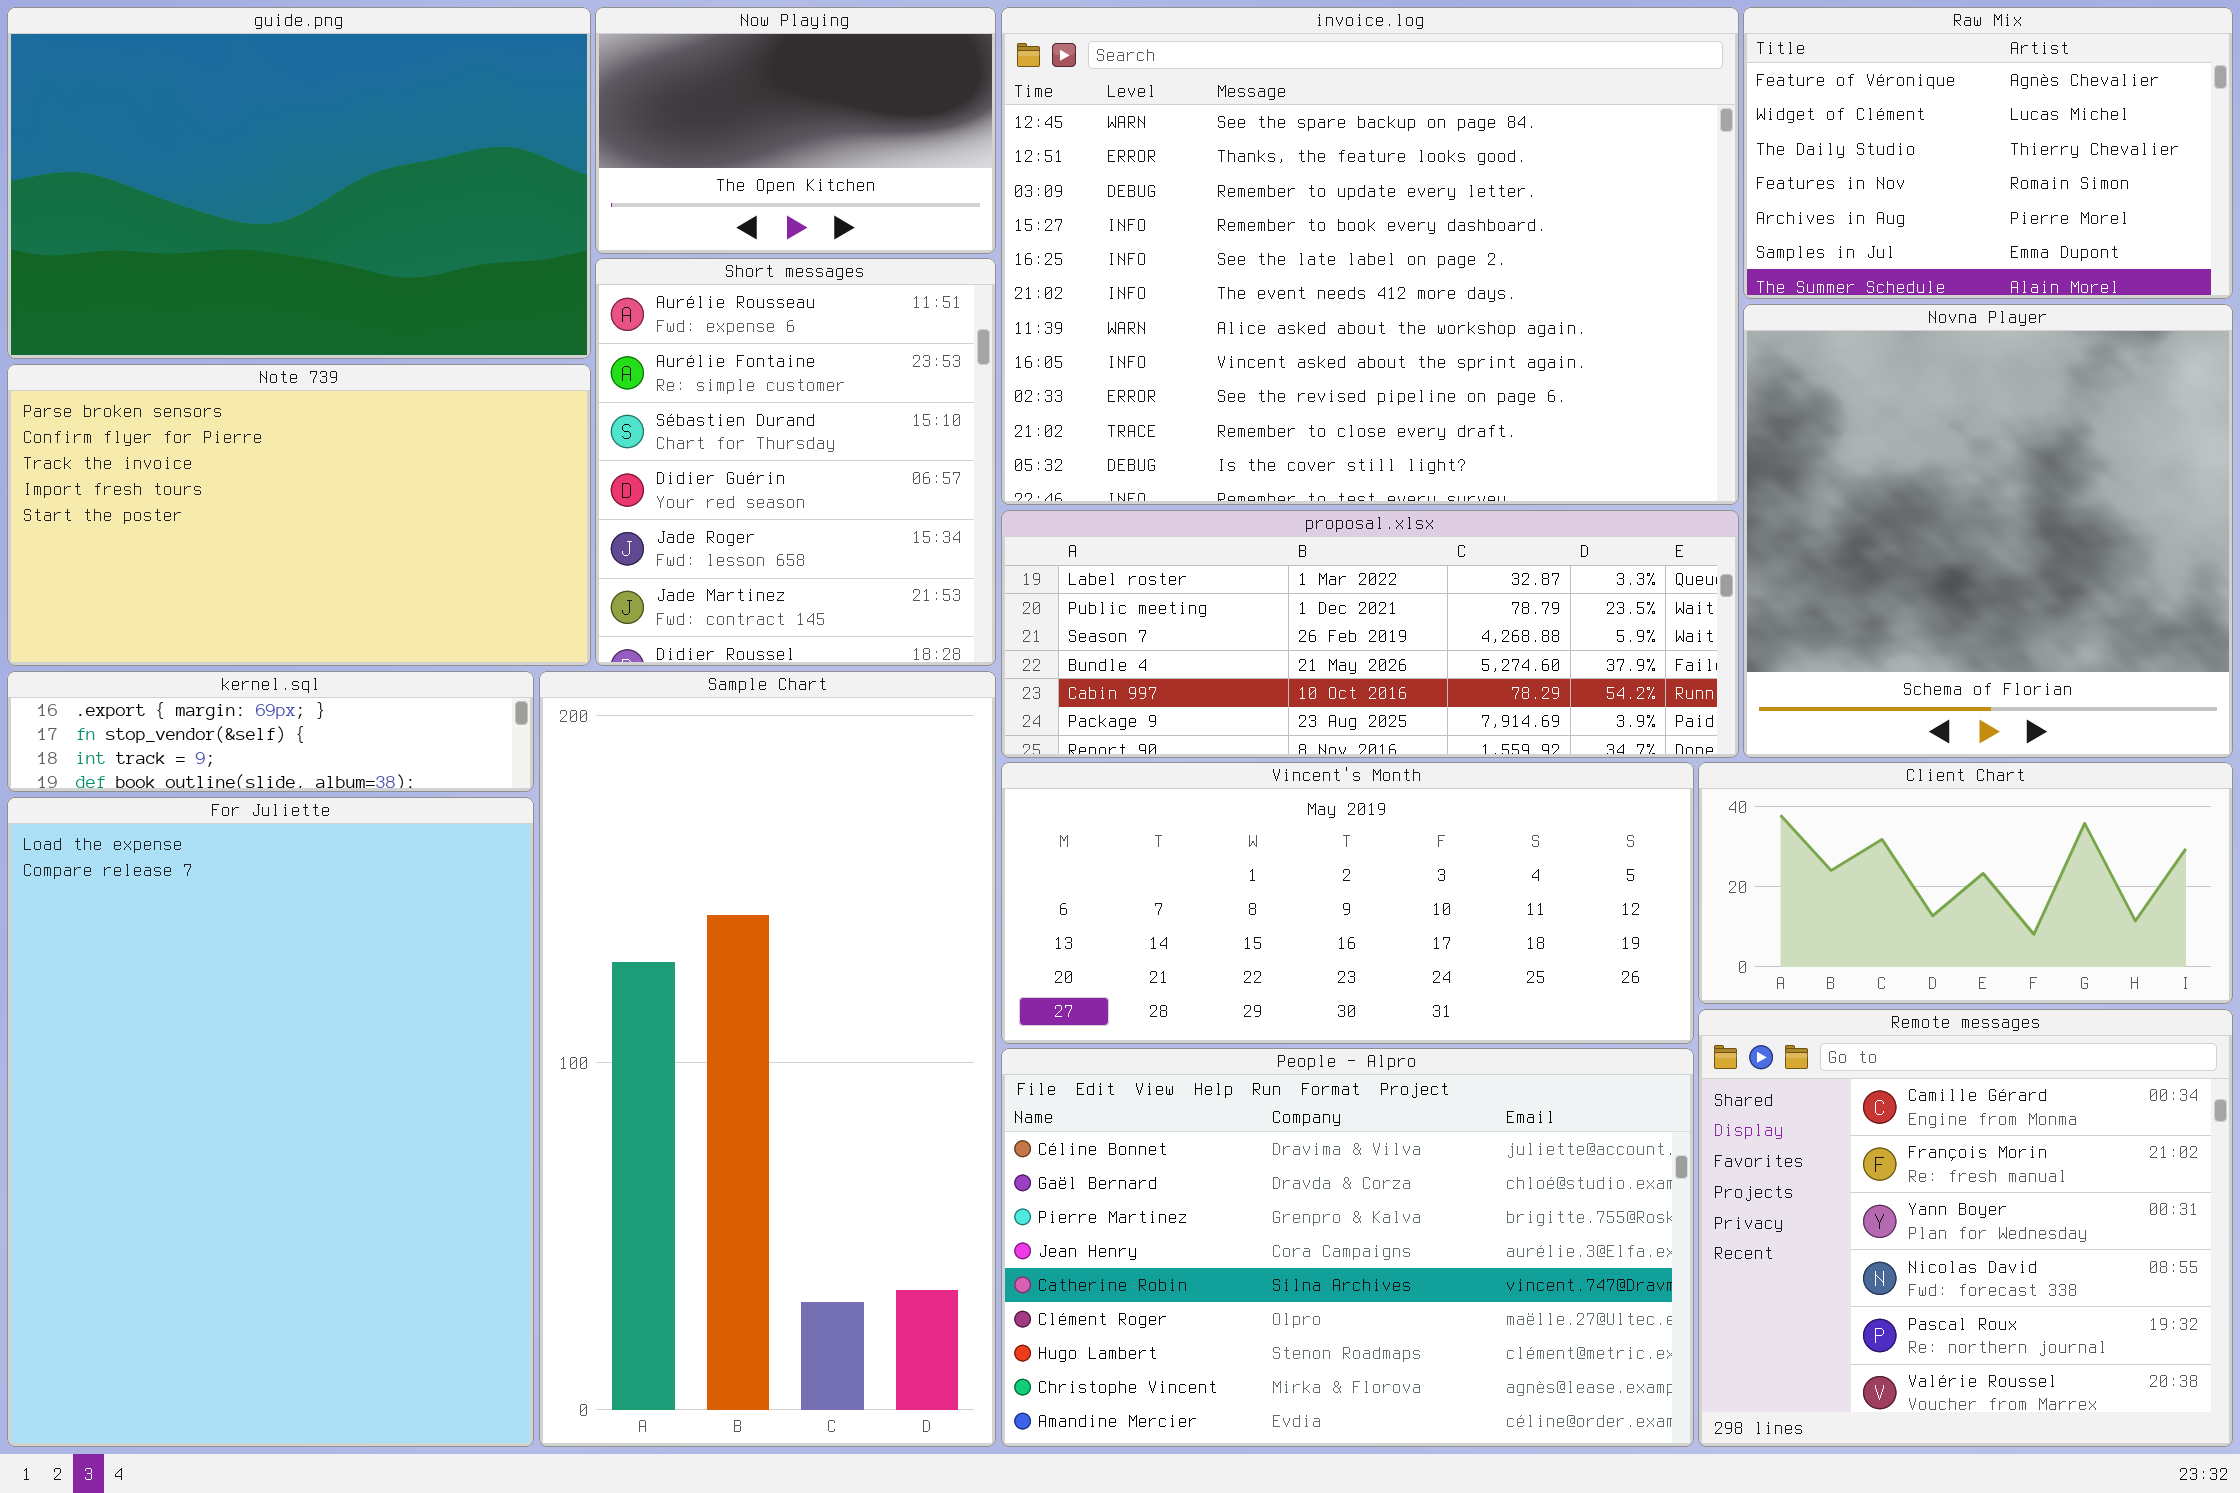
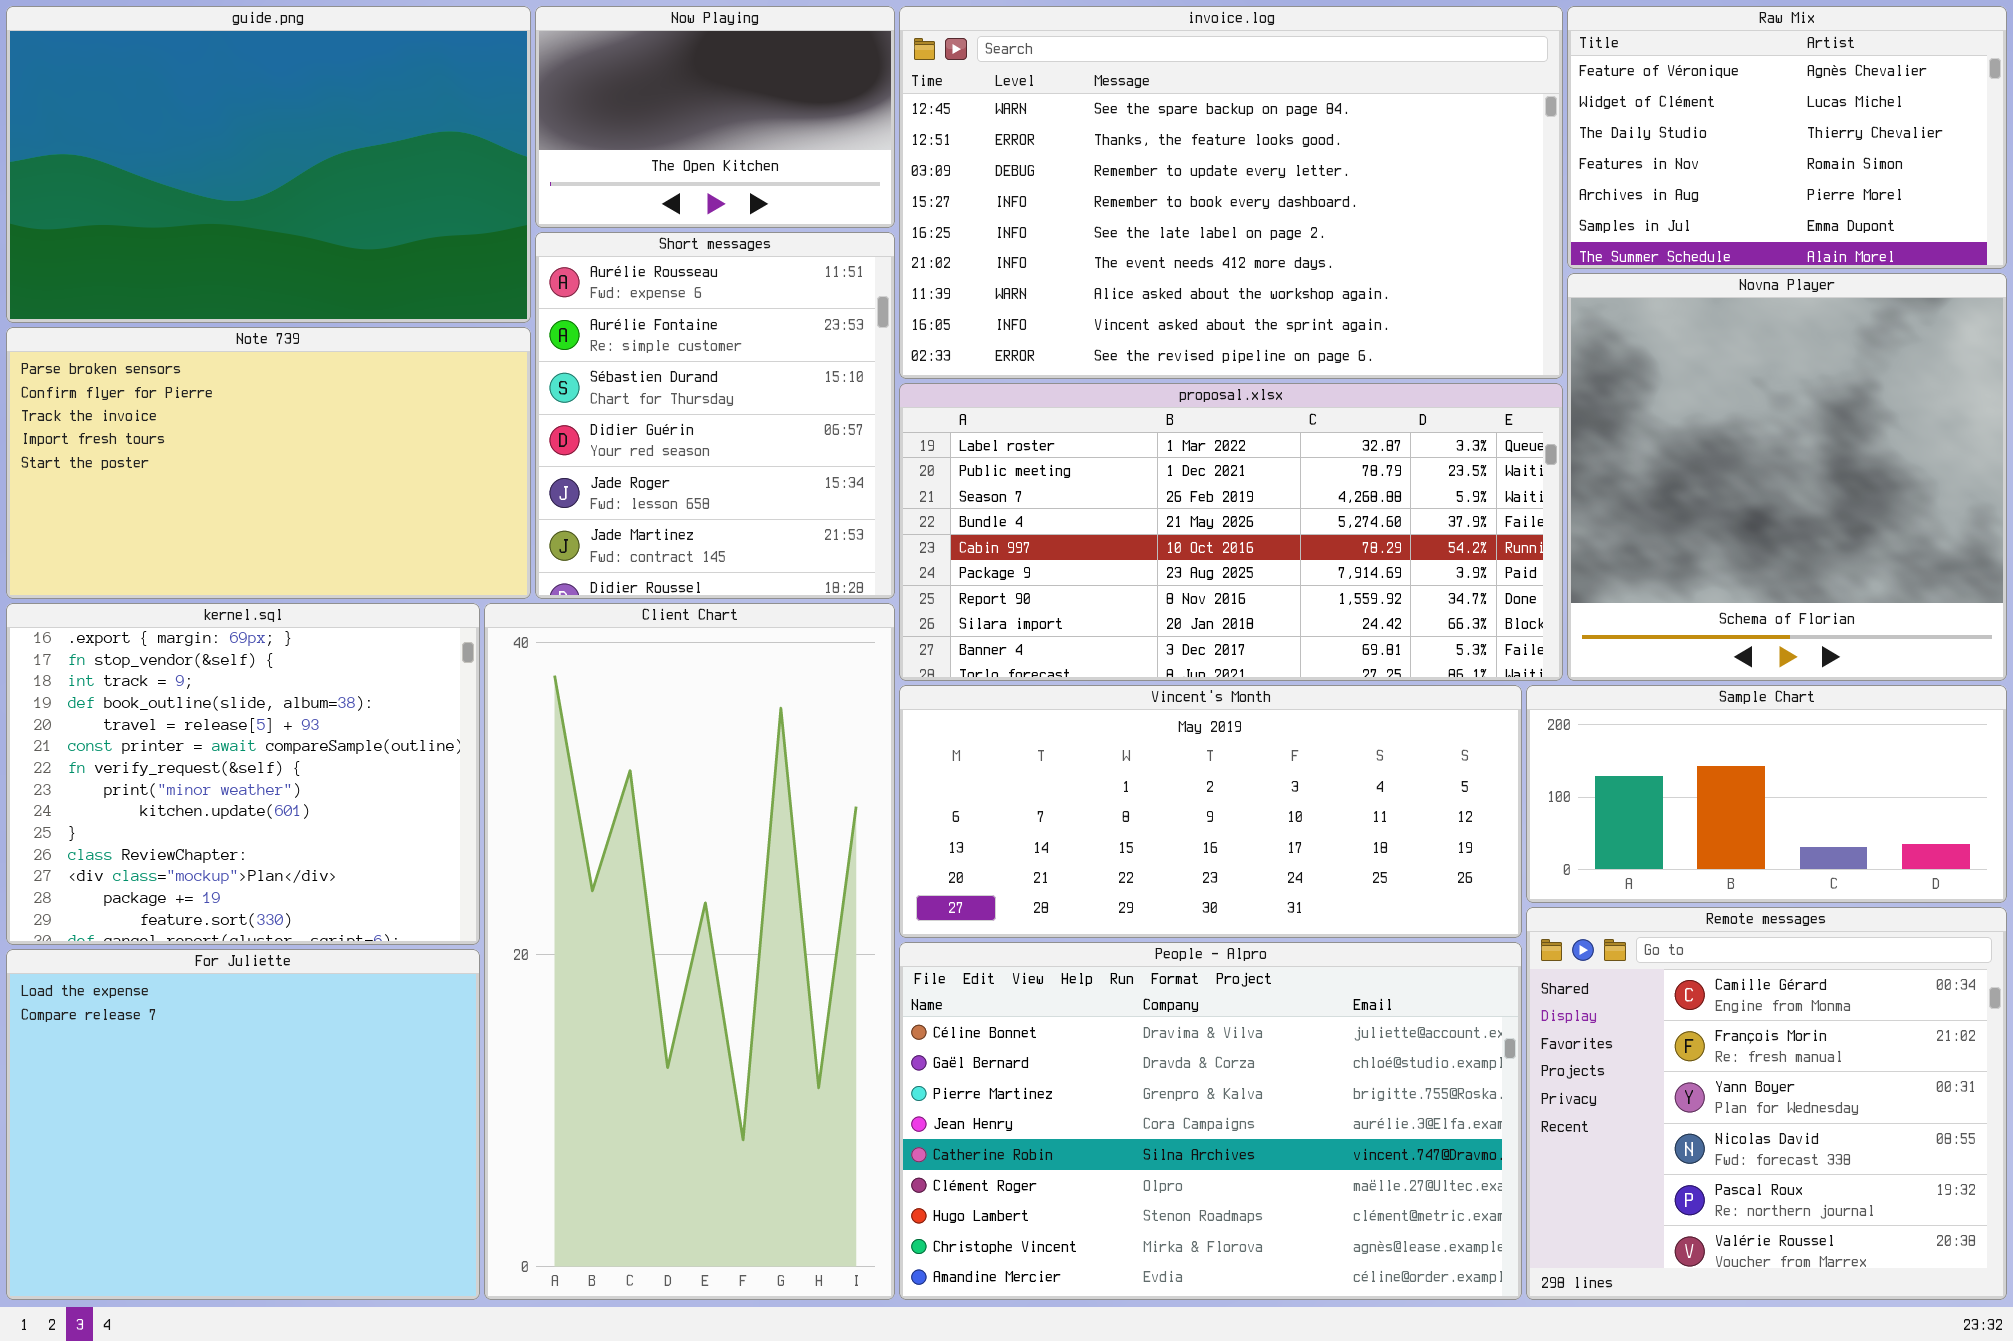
invoice.log: [1001,7,1739,505] -> [899,6,1563,379], resized
proposal.xlsx: [1001,510,1739,758] -> [899,383,1563,681], resized
kernel.sql: [7,671,534,792] -> [6,603,480,945], resized
Sample Chart: [539,671,996,1447] -> [1526,685,2007,903], moved, resized
Client Chart: [1698,762,2233,1004] -> [484,603,895,1300], moved, resized
For Juliette: [7,797,534,1447] -> [6,949,480,1300], resized

